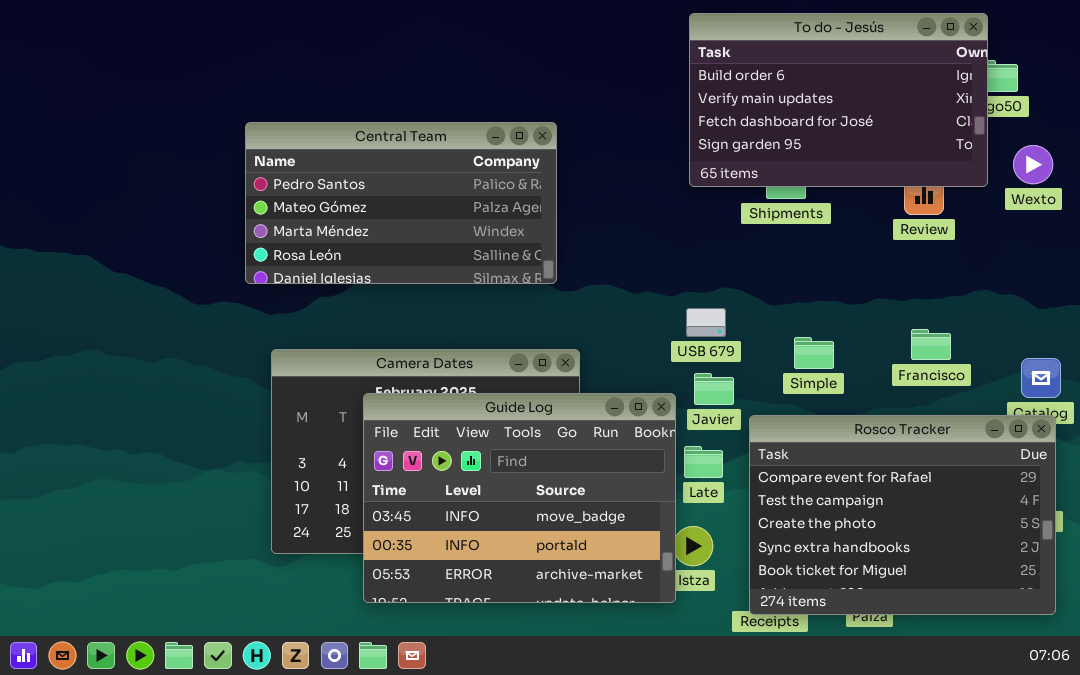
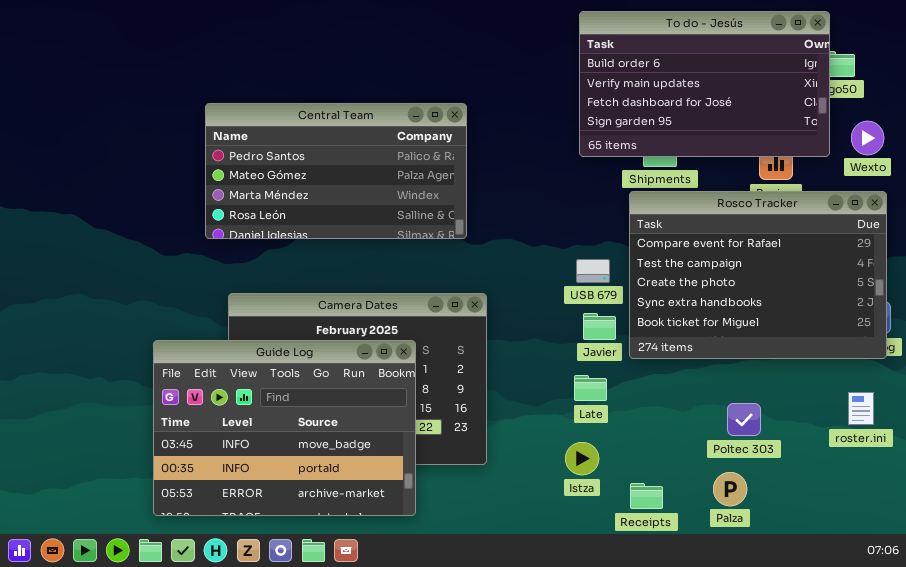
Guide Log: [363,393,676,603] -> [153,340,416,516], moved
Rosco Tracker: [749,415,1056,615] -> [629,191,887,359], moved

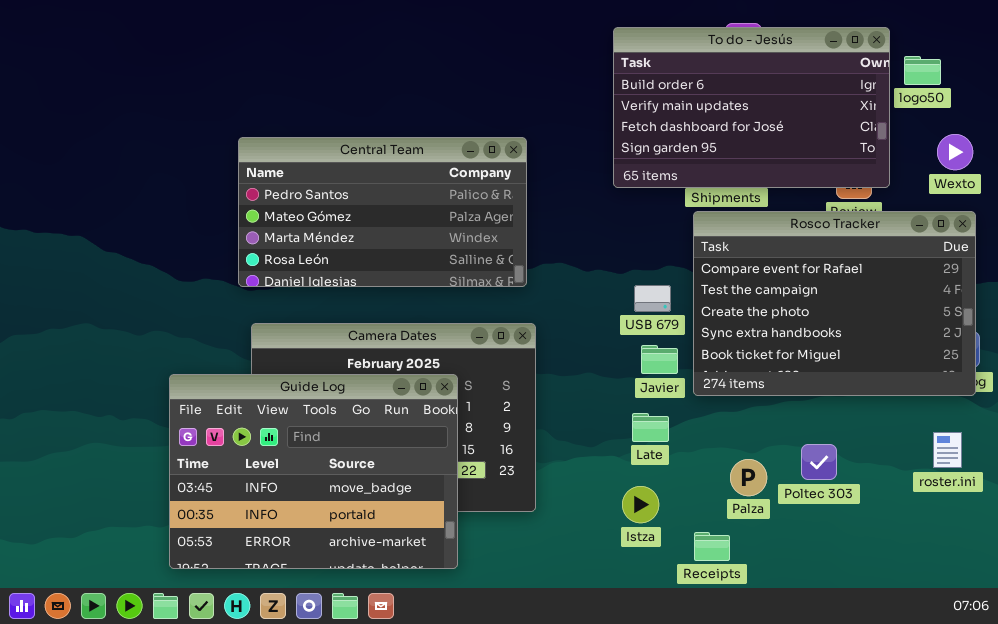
To do - Jesús: [579,11,830,157] -> [613,27,890,188], moved
Central Team: [205,103,467,239] -> [238,137,527,287], moved
Palza: [713,472,747,506] -> [730,459,767,496], moved

